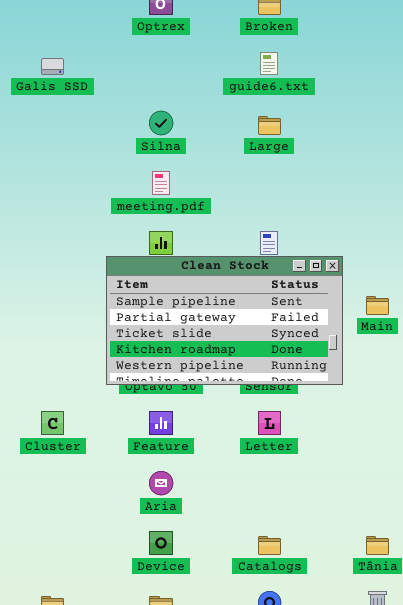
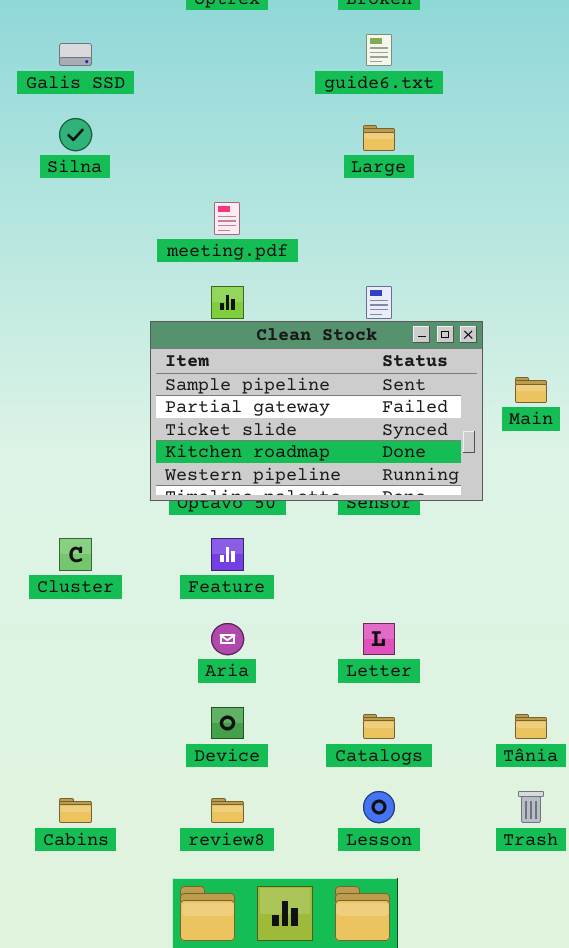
Silna: [149,111,173,135] -> [59,118,92,151], moved
Letter: [258,411,281,435] -> [363,623,395,655], moved

